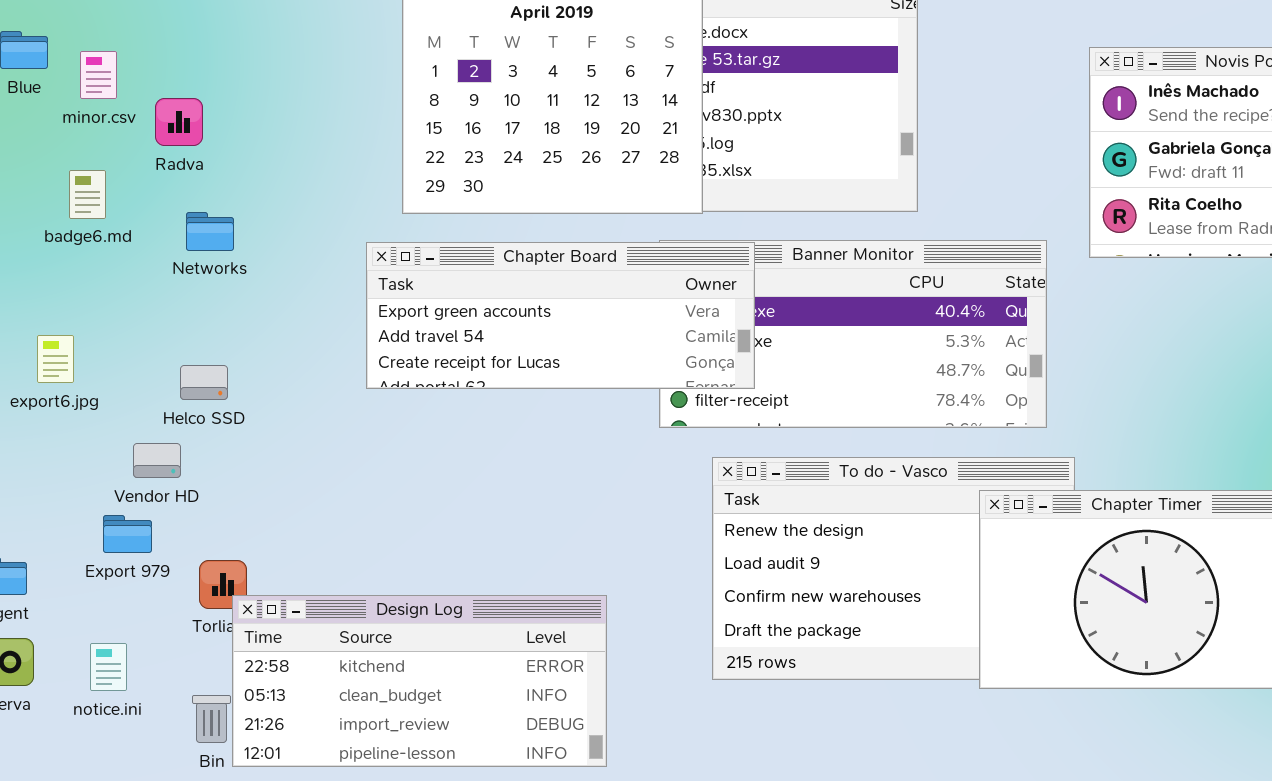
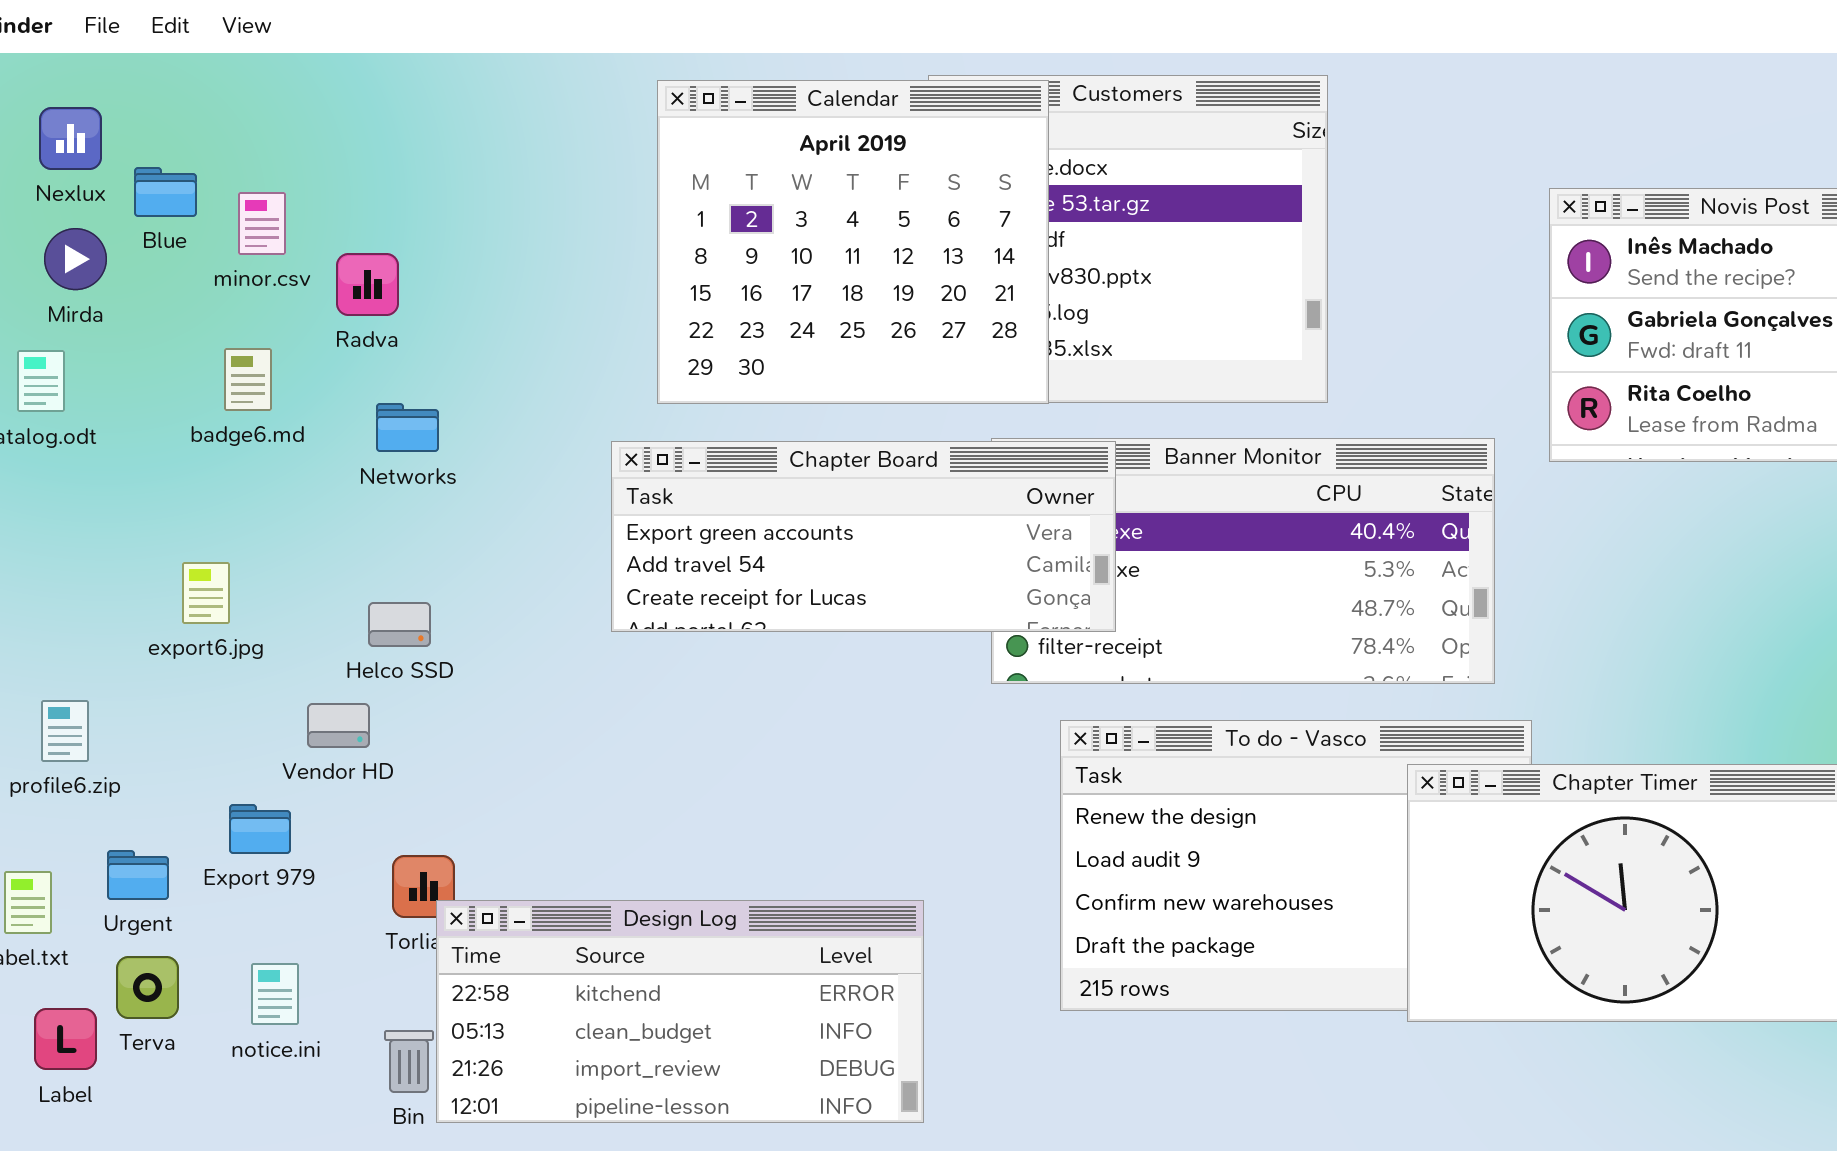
Export 979: [103,515,152,553] -> [229,804,291,854], moved

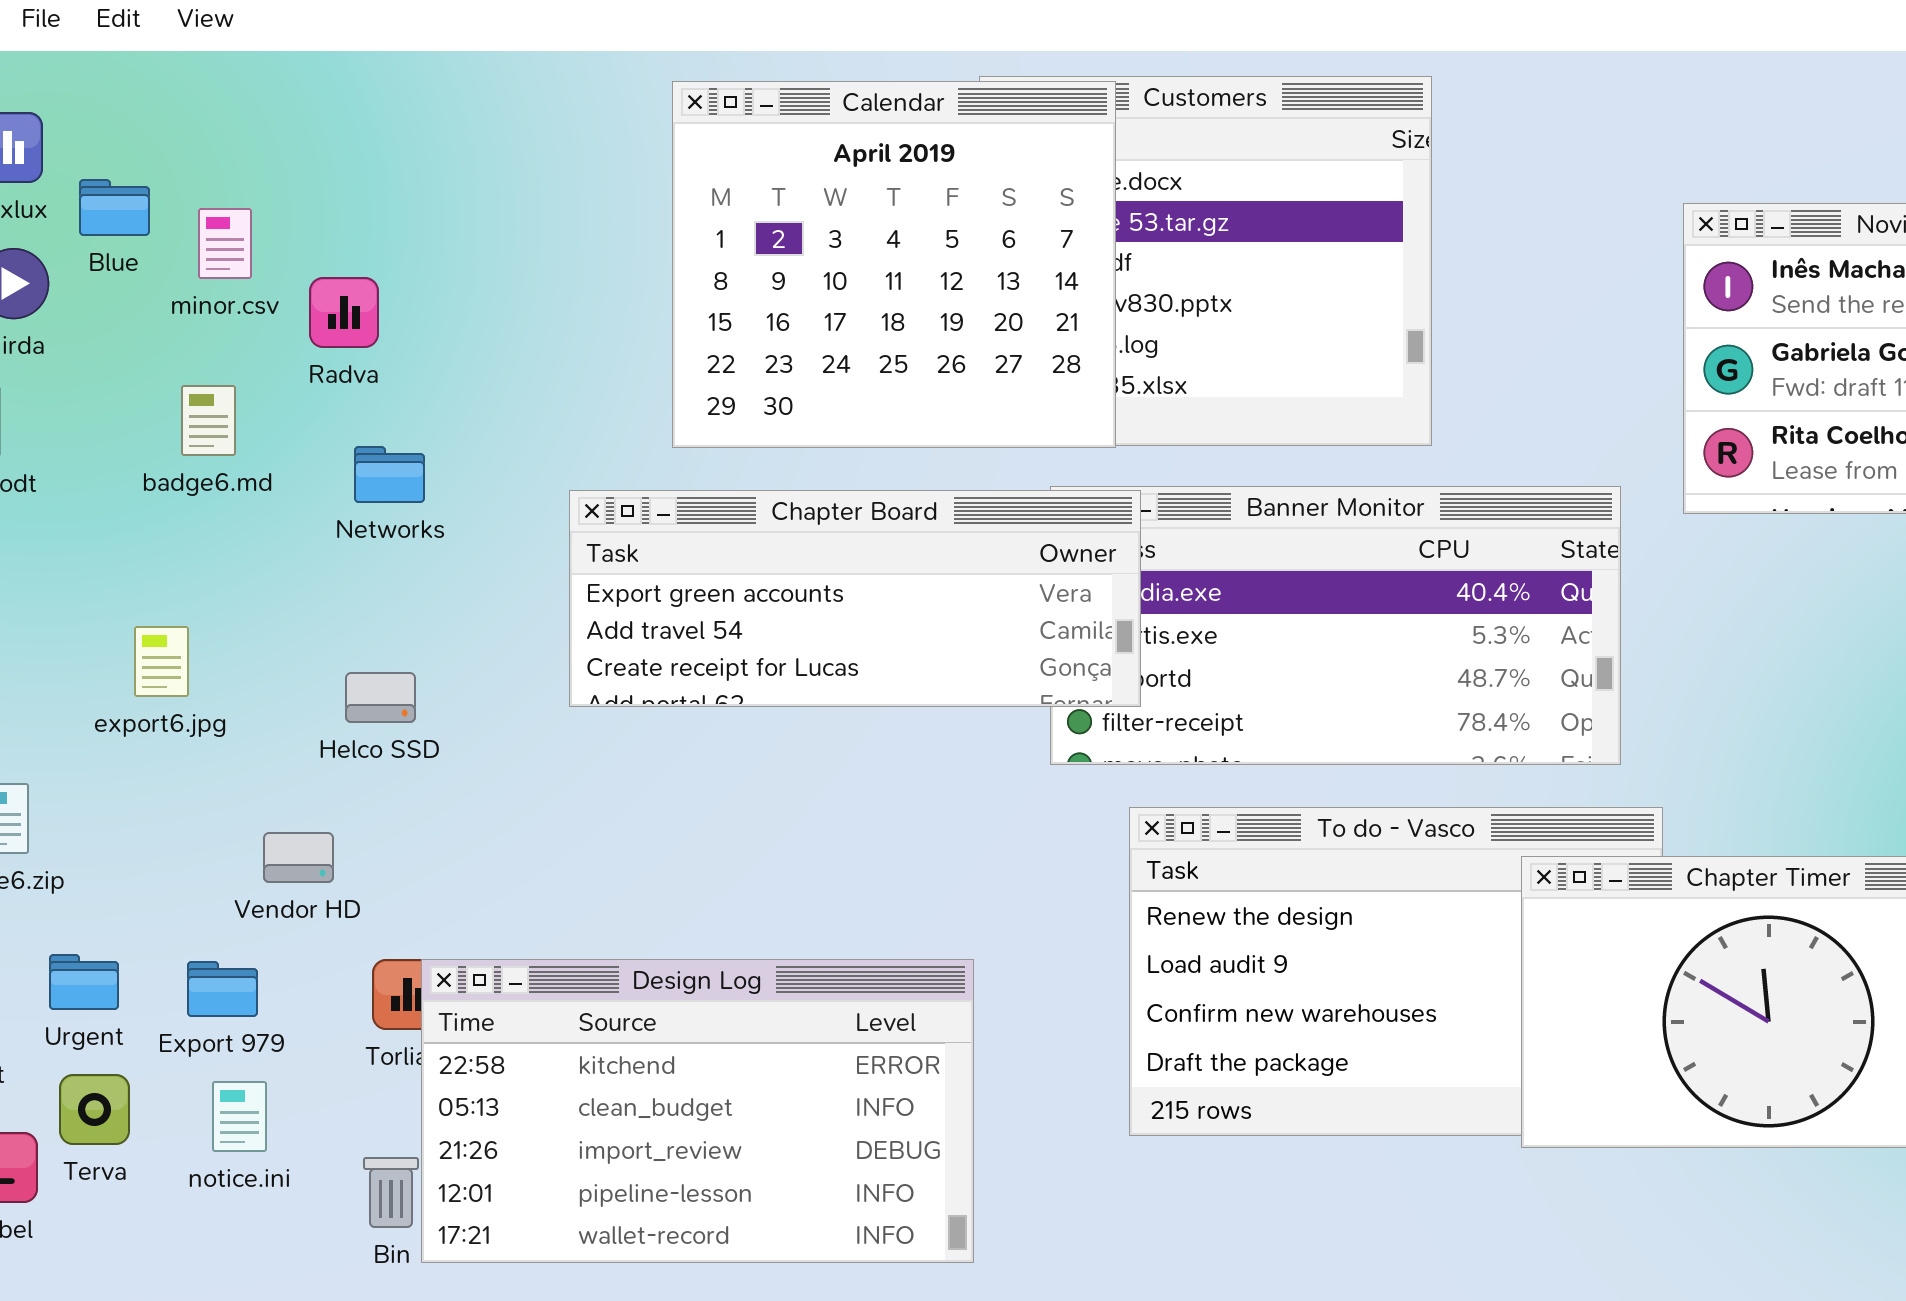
Chapter Board: [611,441,1116,632] -> [569,490,1141,707], moved
Vendor HD: [307,703,370,748] -> [263,832,334,883], moved
Export 979: [229,804,291,854] -> [187,961,258,1017], moved
Design Log: [436,900,924,1123] -> [421,959,974,1263], resized

